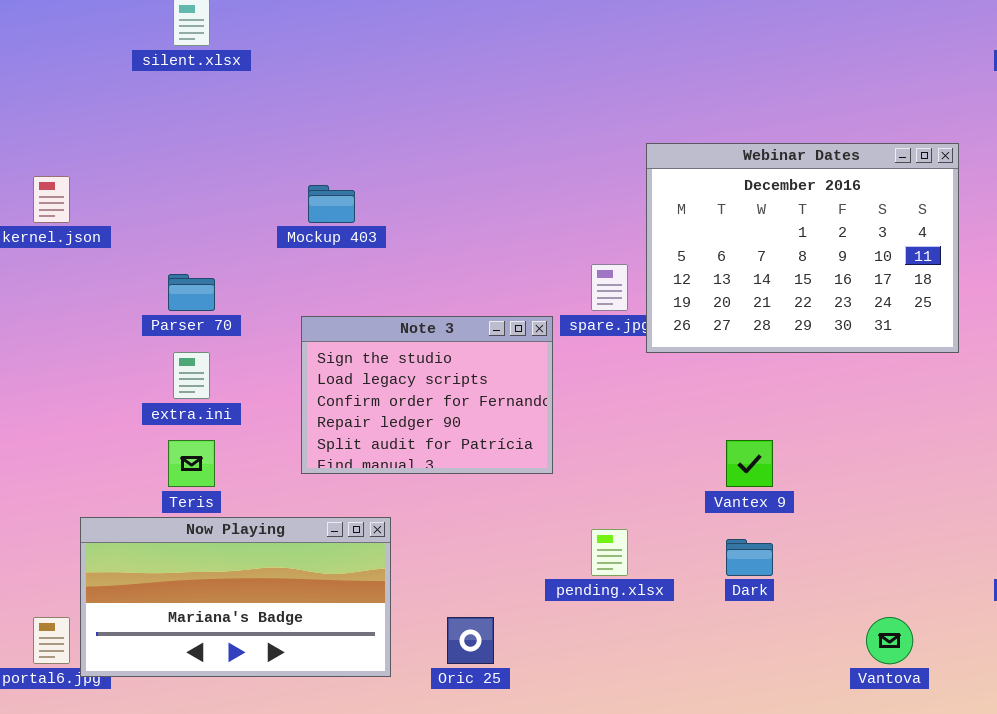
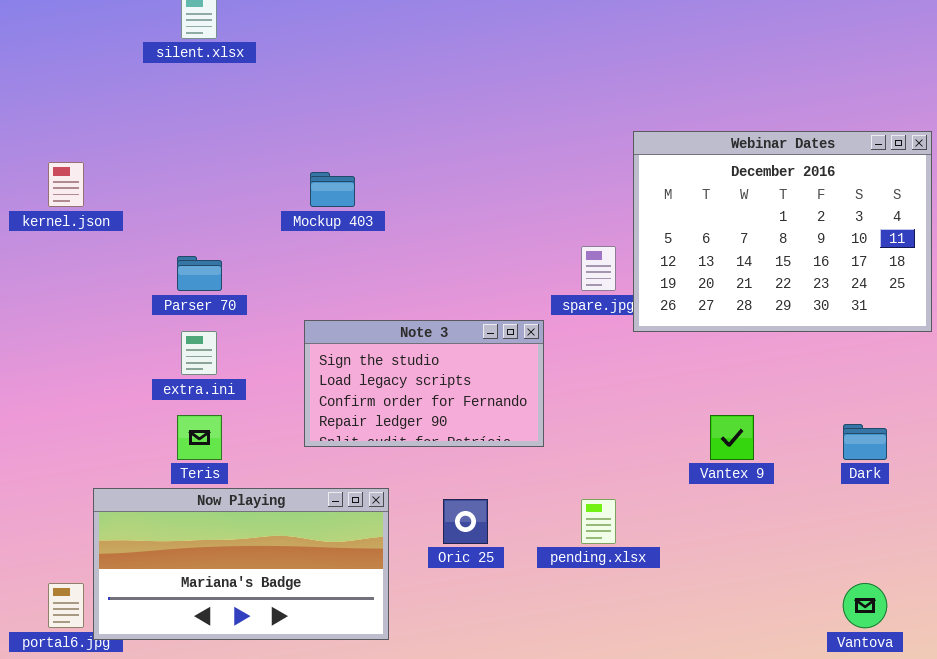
Note 3: [301,316,553,474] -> [304,320,544,447], resized
Dark: [726,539,773,576] -> [843,424,887,460], moved
Oric 25: [447,617,494,664] -> [443,499,488,544], moved

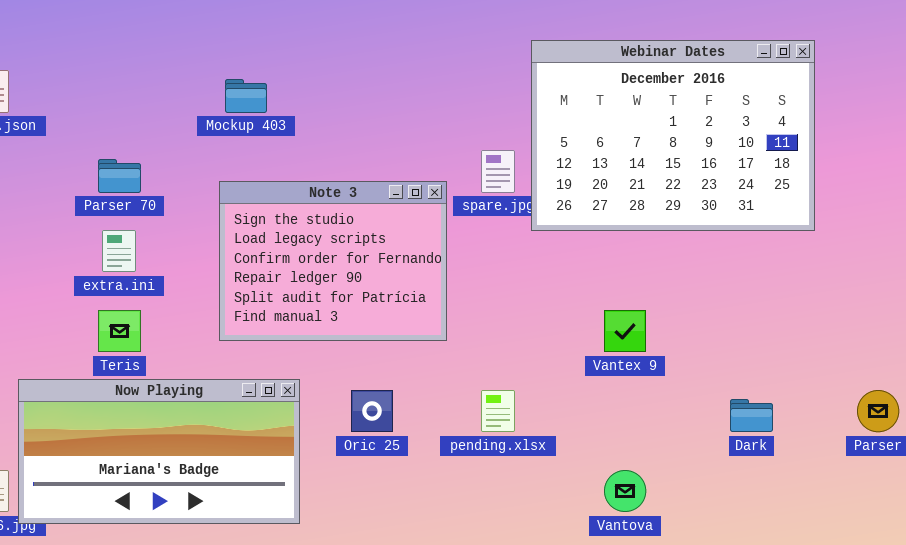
Note 3: [304,320,544,447] -> [219,181,447,341], resized
Dark: [843,424,887,460] -> [730,399,773,432], moved
Vantova: [843,583,887,628] -> [604,470,646,512], moved

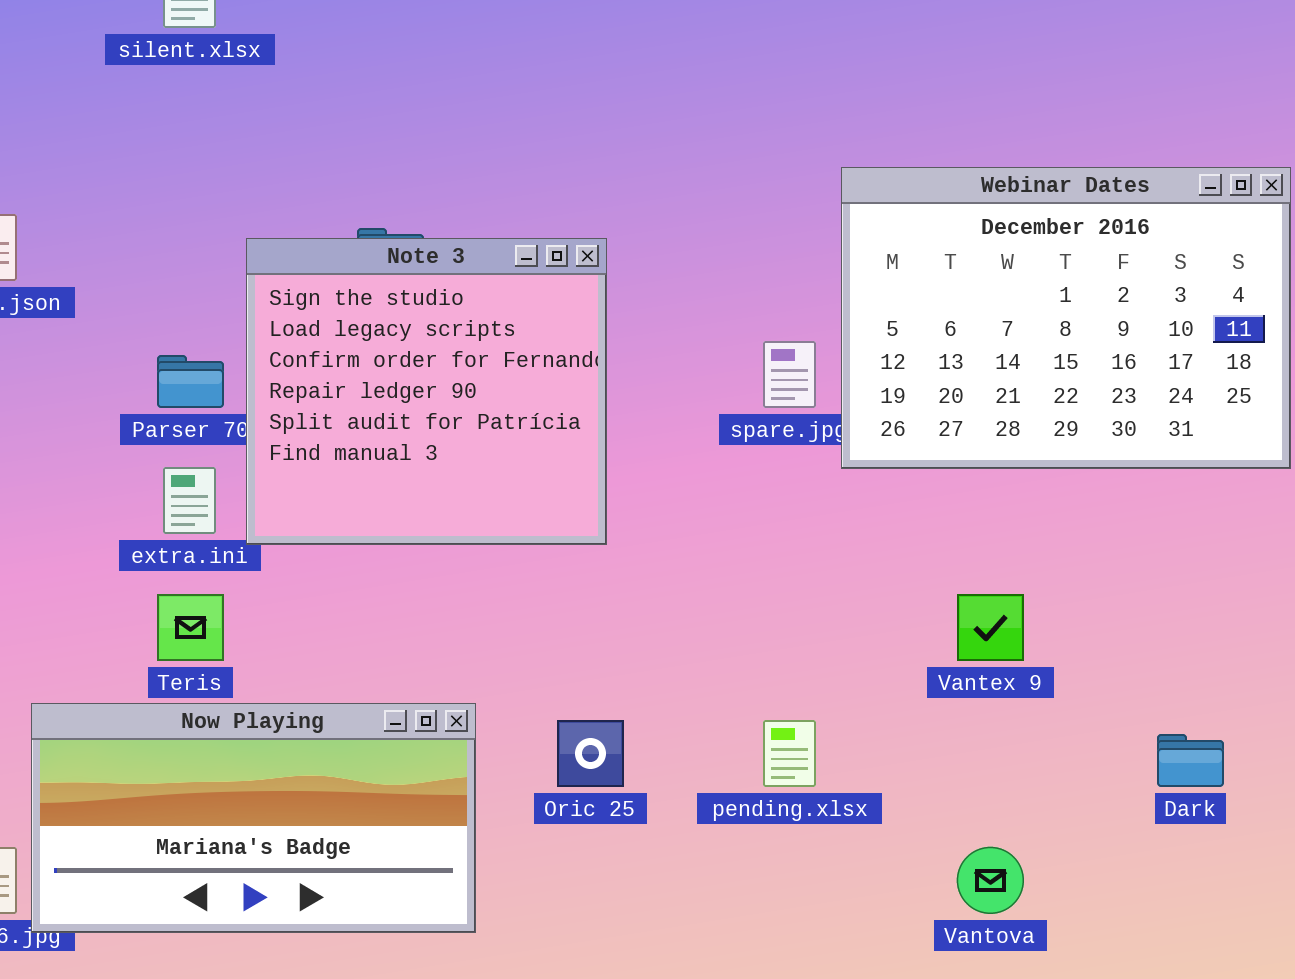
Note 3: [219,181,447,341] -> [246,238,607,545], moved, resized

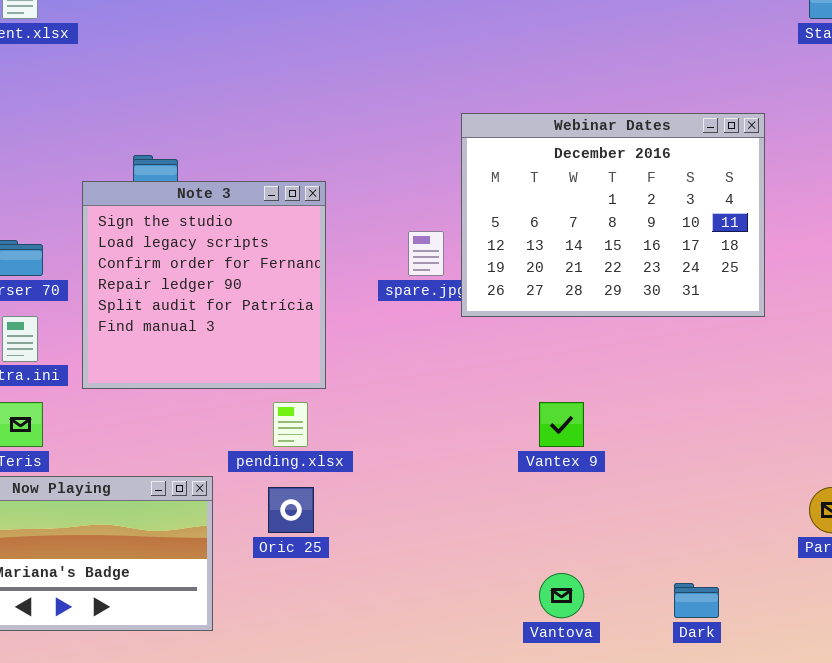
Note 3: [246,238,607,545] -> [82,181,326,389], moved
pending.xlsx: [763,720,816,787] -> [273,402,308,447], moved
Dark: [1157,734,1224,787] -> [674,583,719,618], moved

